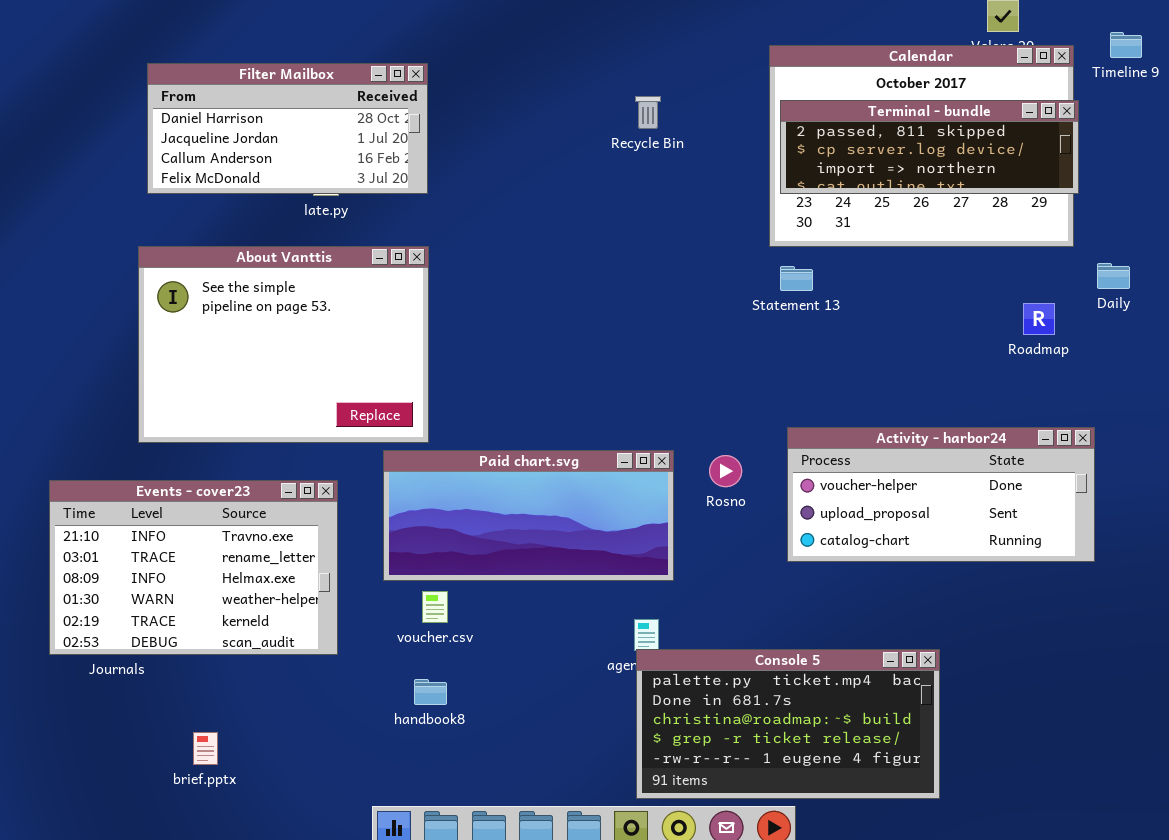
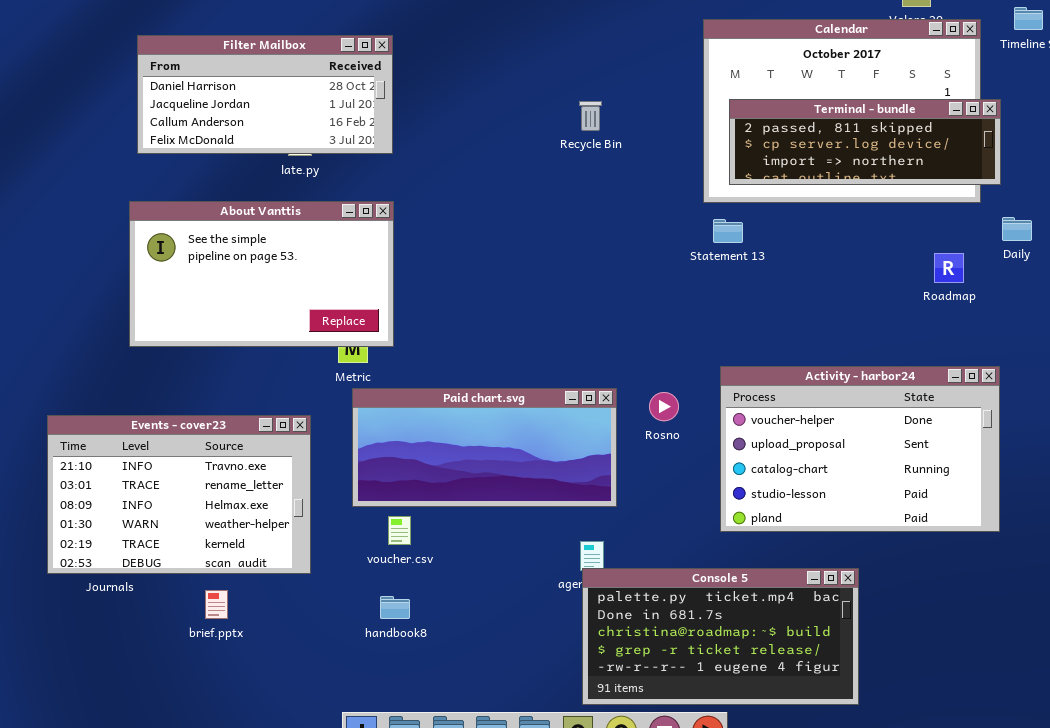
Recycle Bin: [635,96,661,129] -> [579,101,602,131], moved
Terminal - bundle: [780,100,1079,194] -> [729,99,1001,185], moved
About Vanttis: [138,246,429,443] -> [129,201,394,347], resized
Activity - harbor24: [787,427,1095,562] -> [720,366,1000,532], resized
brief.pptx: [193,732,218,765] -> [205,590,228,619], moved

